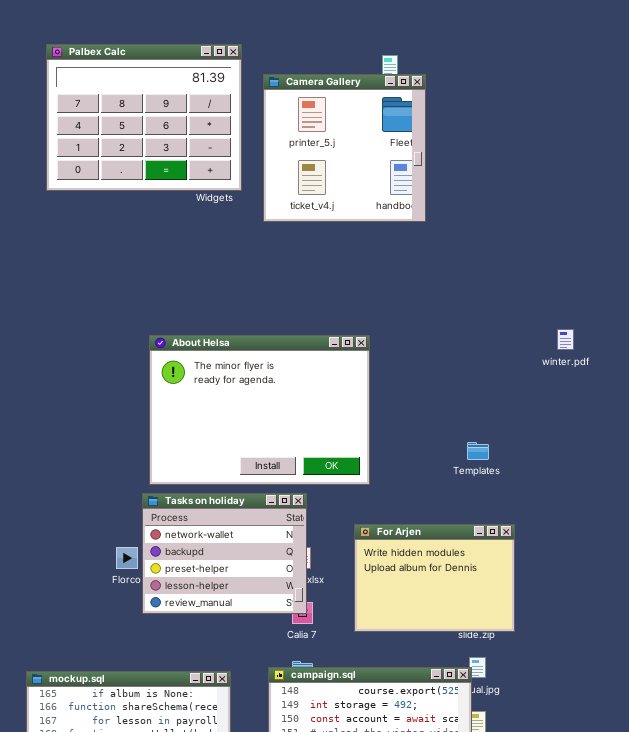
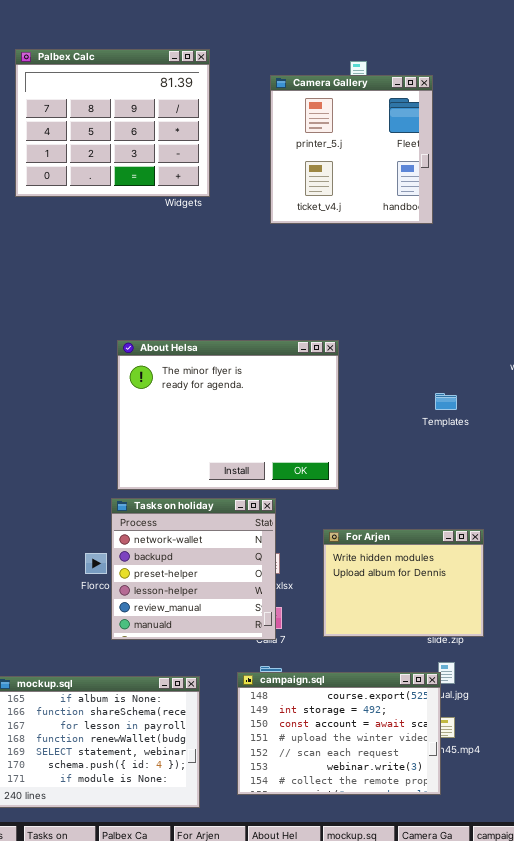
Camera Gallery: [263,74,426,222] -> [270,75,433,224], moved
Templates: [467,442,489,460] -> [435,393,457,410], moved
Tasks on holiday: [142,493,307,614] -> [111,498,276,640], resized

